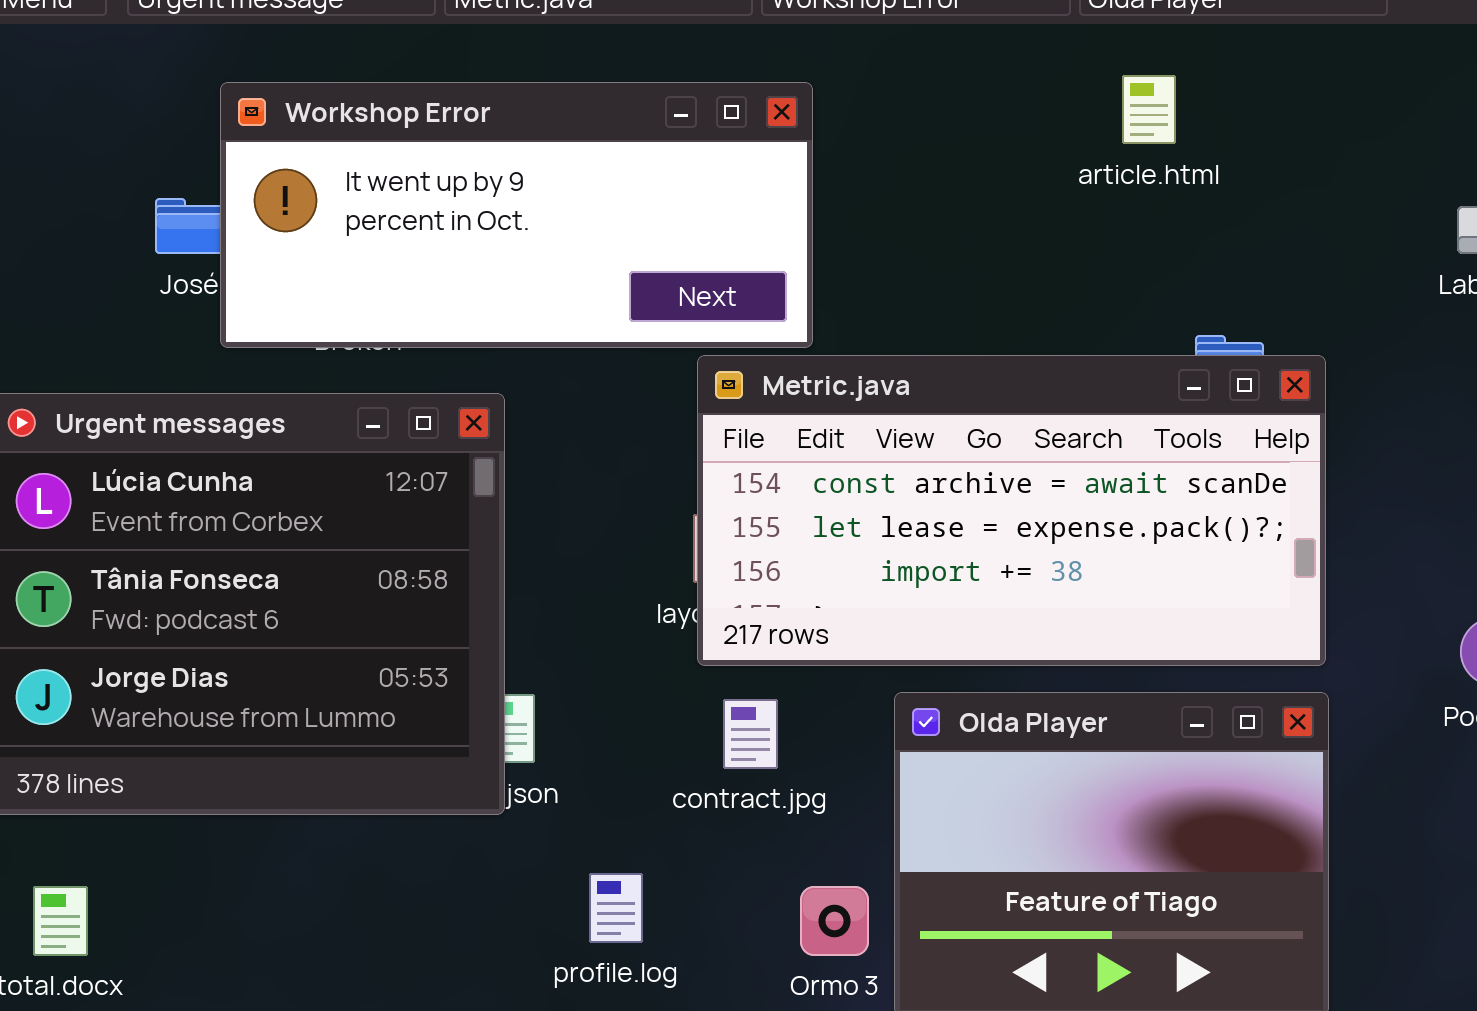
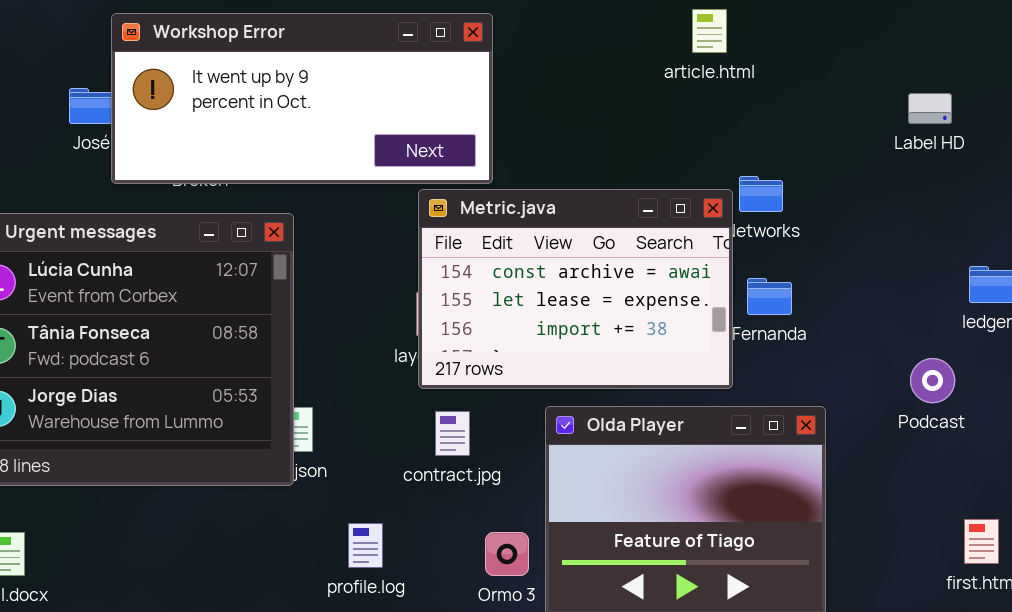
Metric.java: [697,355,1326,666] -> [418,189,733,389], resized

